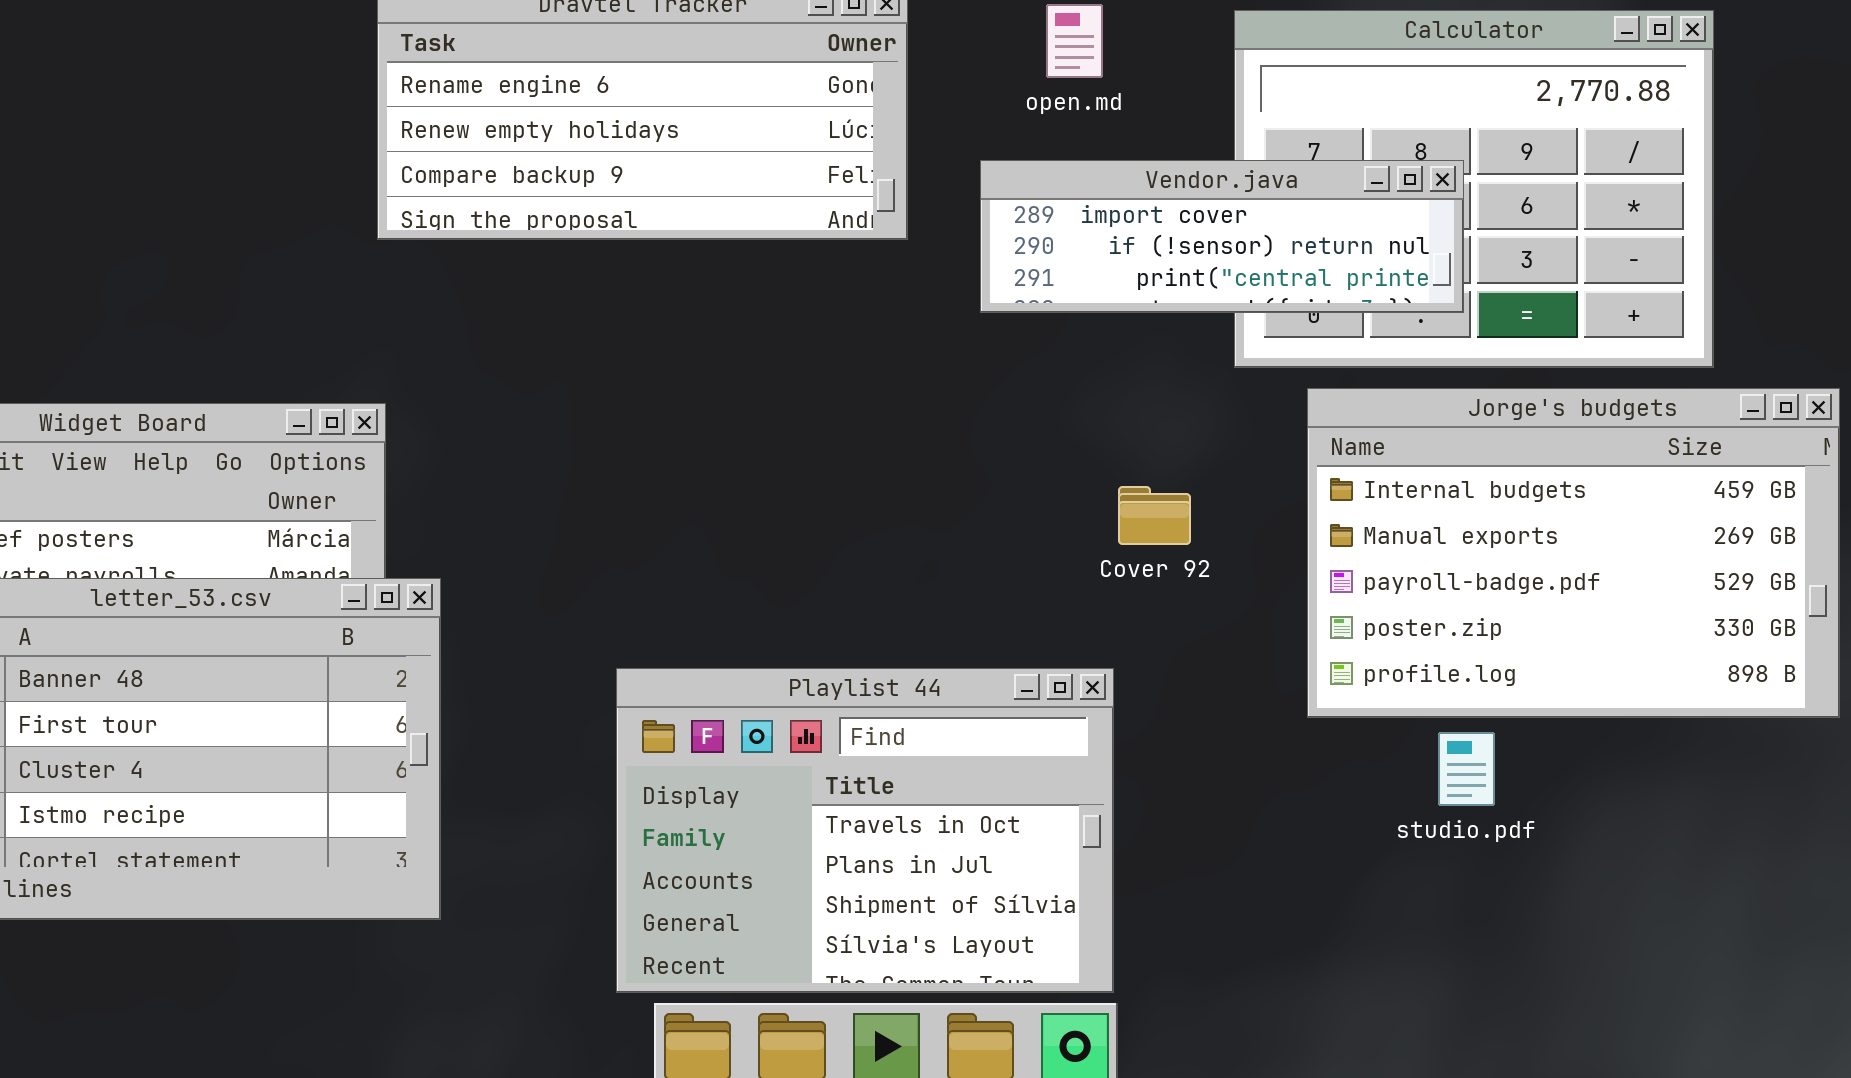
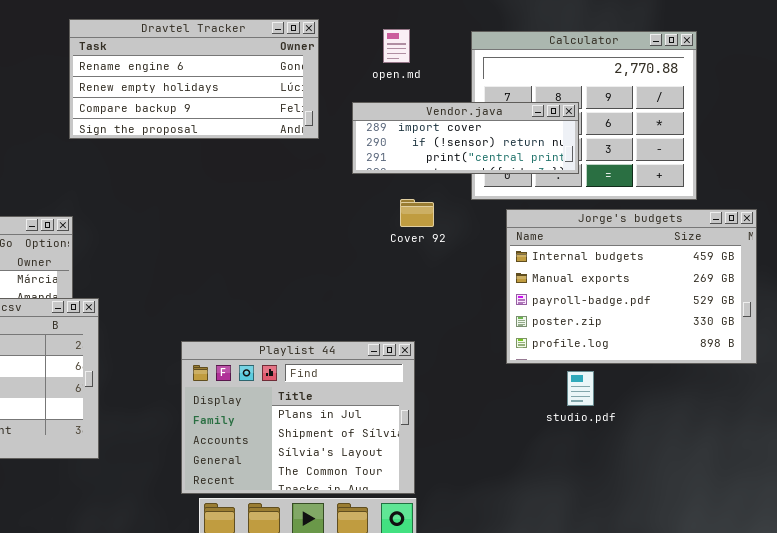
Cover 92: [1118,486,1191,545] -> [400,199,434,227], moved
Playlist 44: [616,668,1114,993] -> [181,341,415,494], scrolled down 1 row

